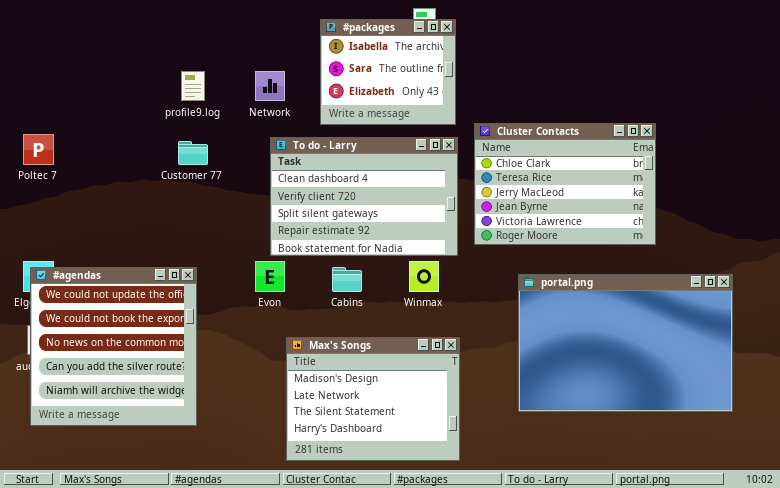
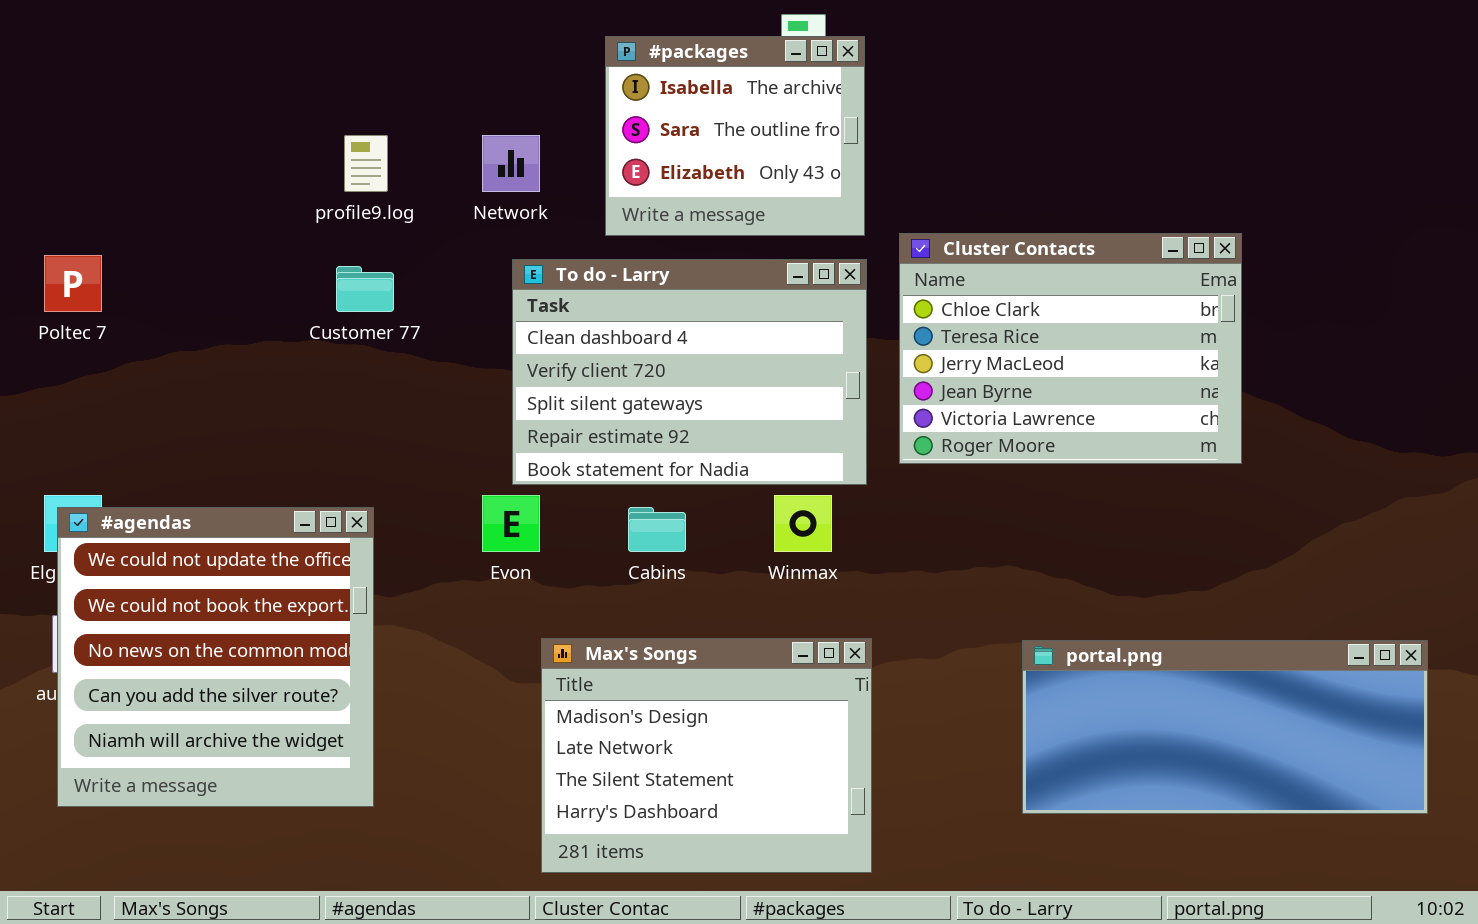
portal.png: [518,274,733,412] -> [1022,640,1428,814], moved, resized

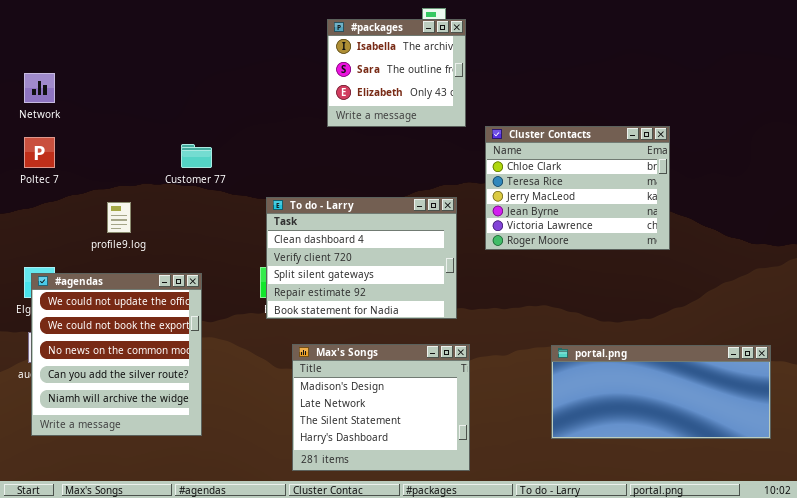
profile9.log: [344,135,388,192] -> [107,202,131,233], moved
Network: [482,135,540,192] -> [24,73,55,103], moved
To do - Larry: [512,259,867,485] -> [266,197,457,319], moved

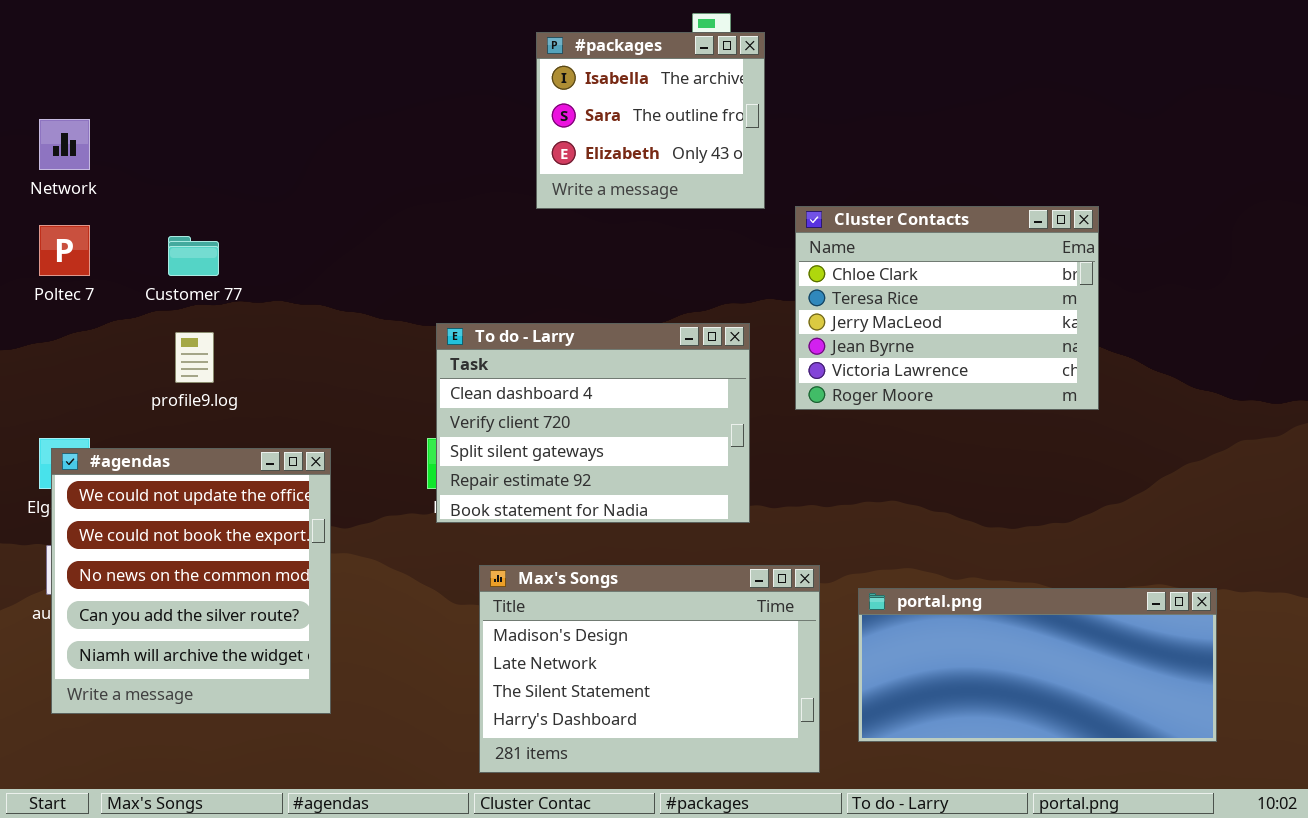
Customer 77: [181,144,212,168] -> [168,236,219,276], moved
Max's Songs: [292,344,470,471] -> [479,565,820,773], resized
portal.png: [551,345,771,439] -> [858,588,1217,742], moved

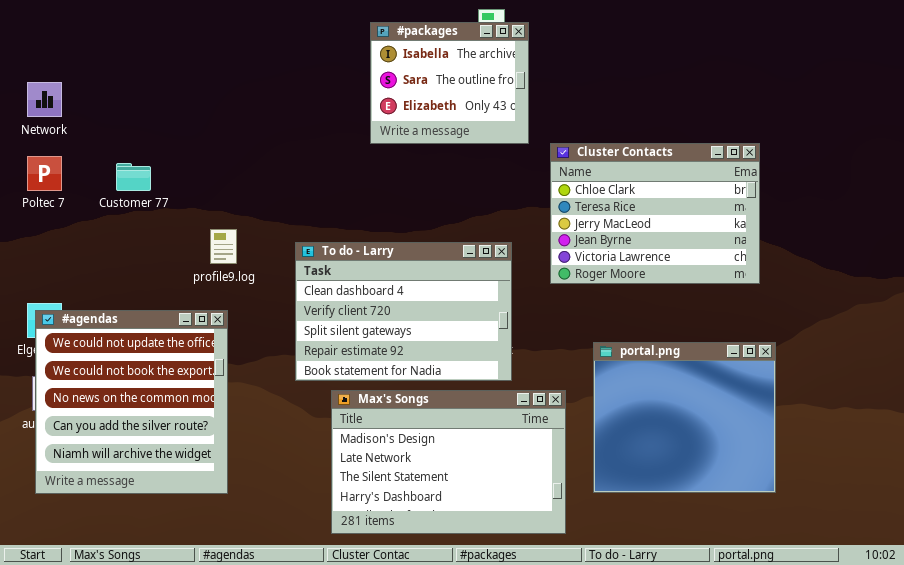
To do - Larry: [436,323,750,523] -> [295,242,512,381], moved
profile9.log: [175,332,214,383] -> [210,229,237,264], moved
portal.png: [858,588,1217,742] -> [593,342,776,493], moved, resized

